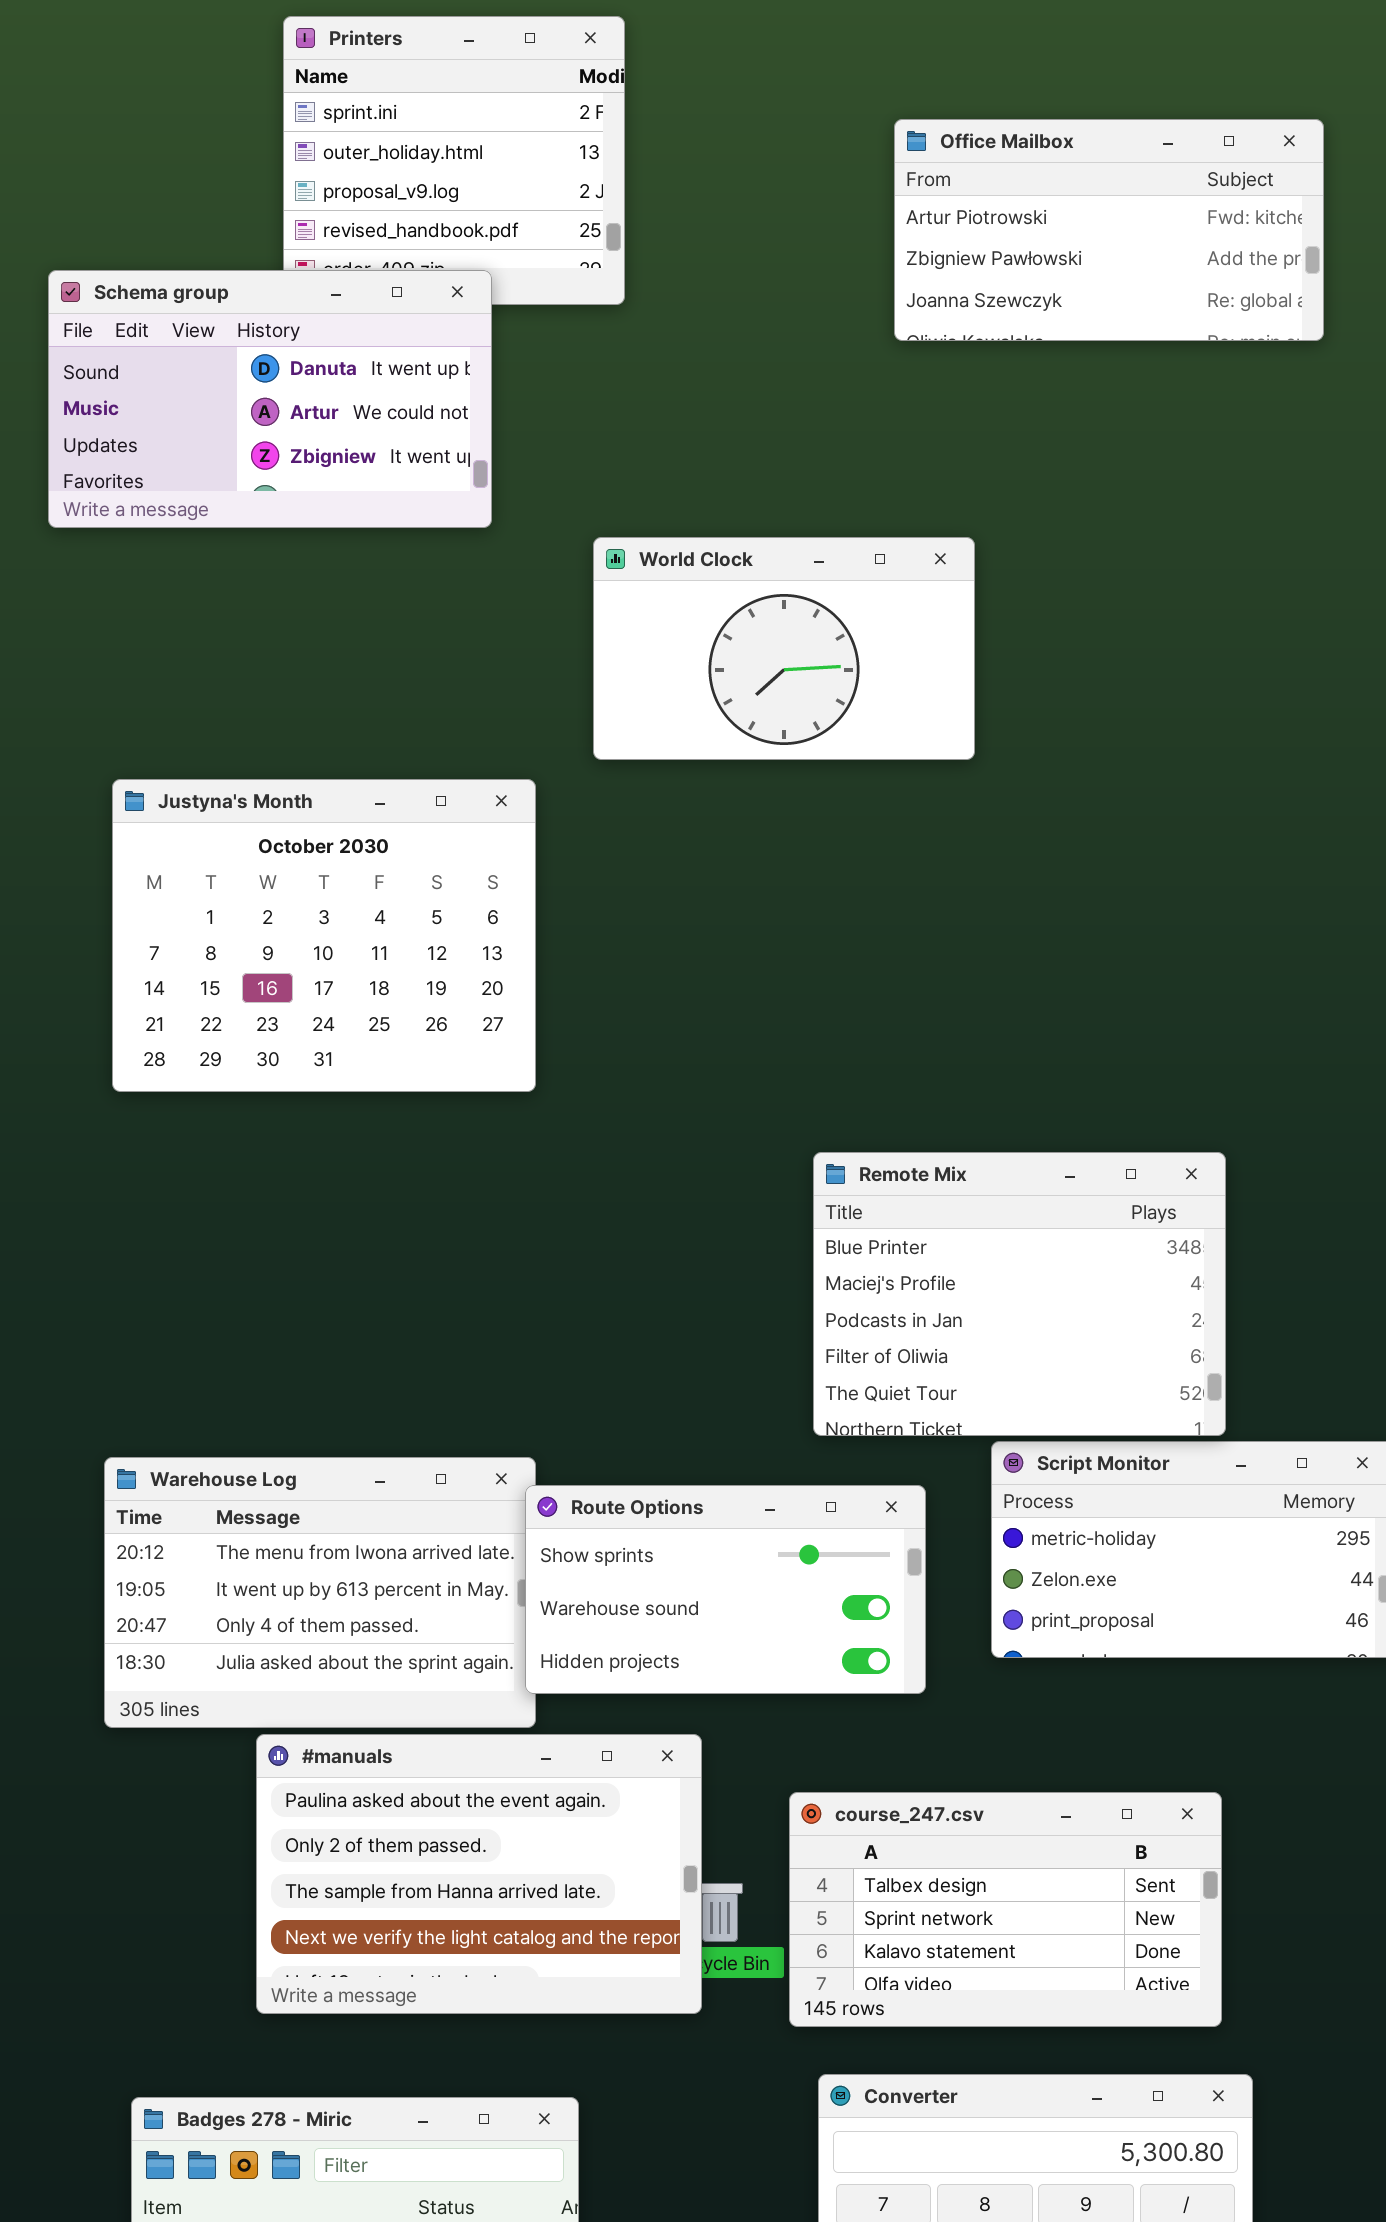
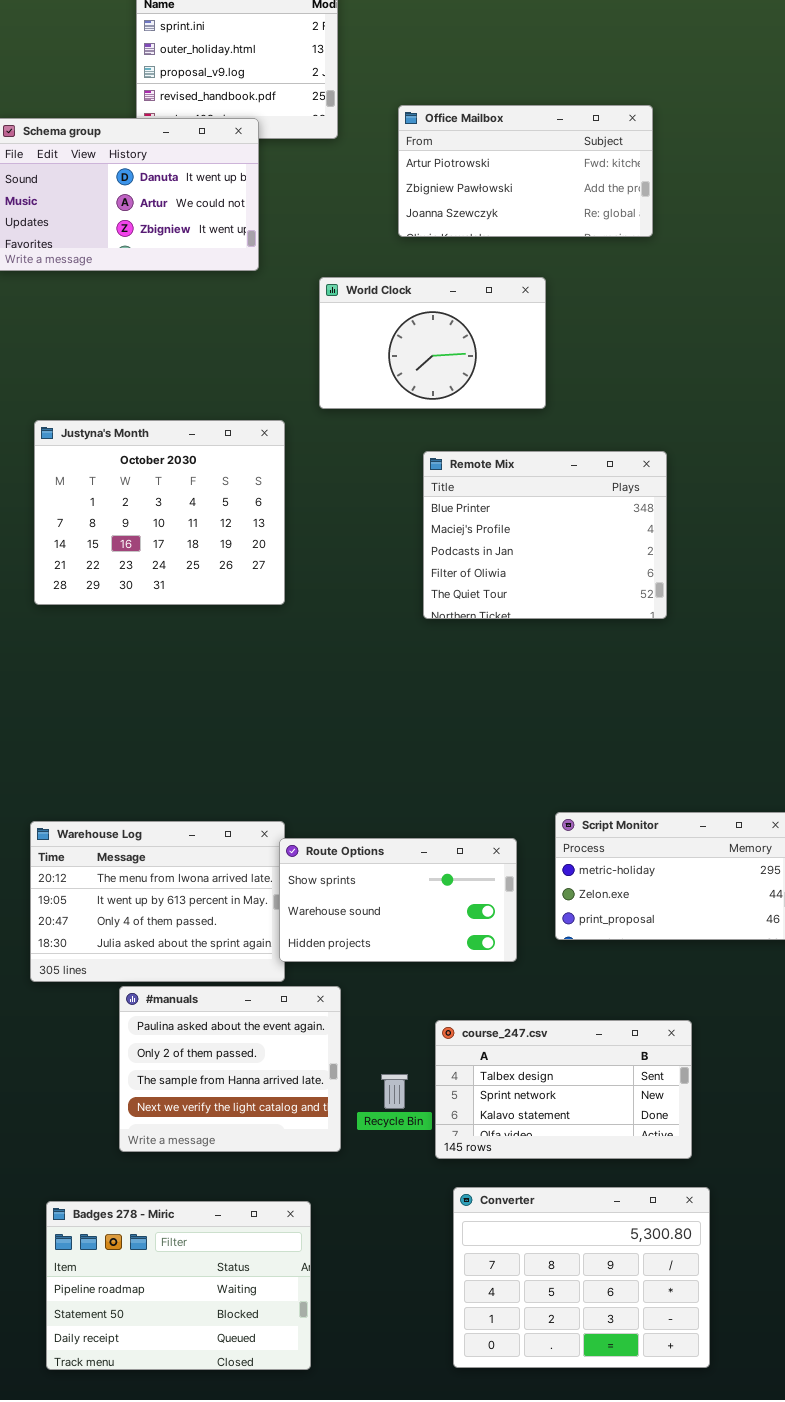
Office Mailbox: [894,119,1324,341] -> [398,105,653,237], moved
Remote Mix: [813,1152,1226,1436] -> [423,451,667,619], moved
#manuals: [256,1734,702,2014] -> [119,986,341,1152], resized

